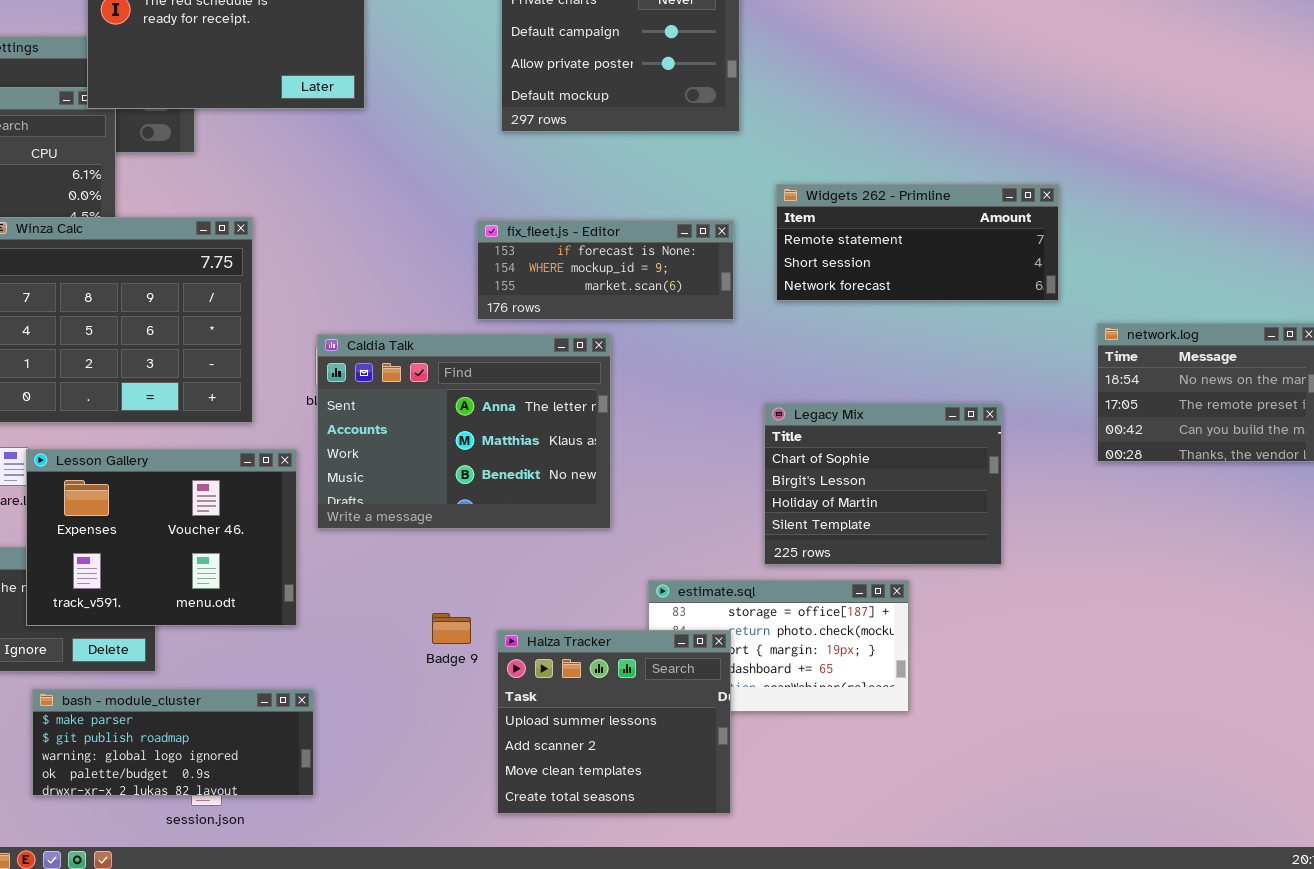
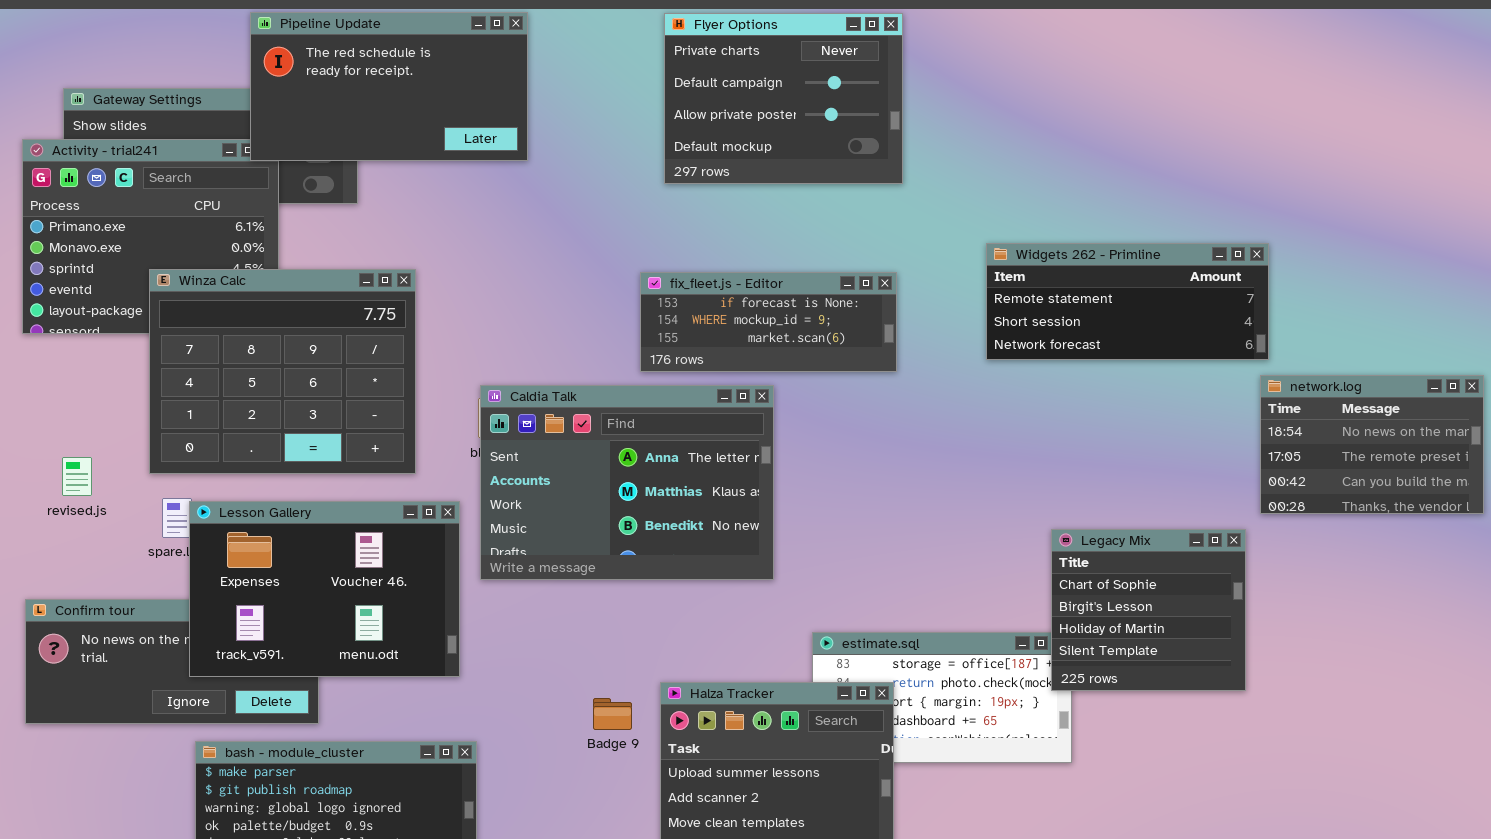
Widgets 262 - Primline: [776,184,1059,301] -> [986,243,1269,360], moved
Legacy Mix: [764,403,1002,565] -> [1051,529,1246,691], moved, resized
Badge 9: [432,613,471,644] -> [593,698,632,730], moved

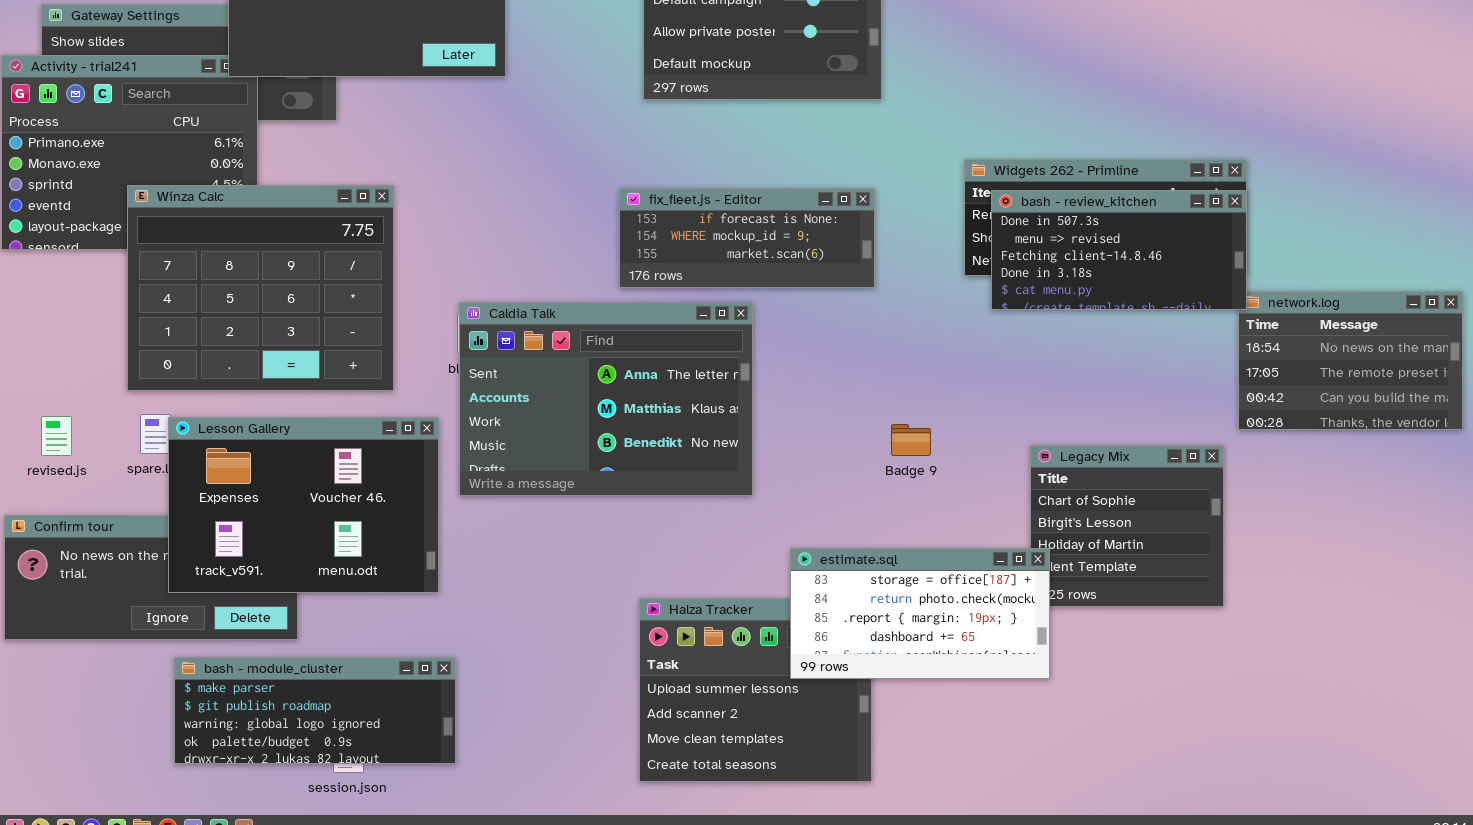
bash - review_kitchen: none -> [991,190,1247,310], opened
revised.js: [62,457,92,496] -> [41,416,72,456], moved
estimate.sql: [812,632,1072,763] -> [790,548,1050,679], raised
Badge 9: [593,698,632,730] -> [891,424,931,456], moved

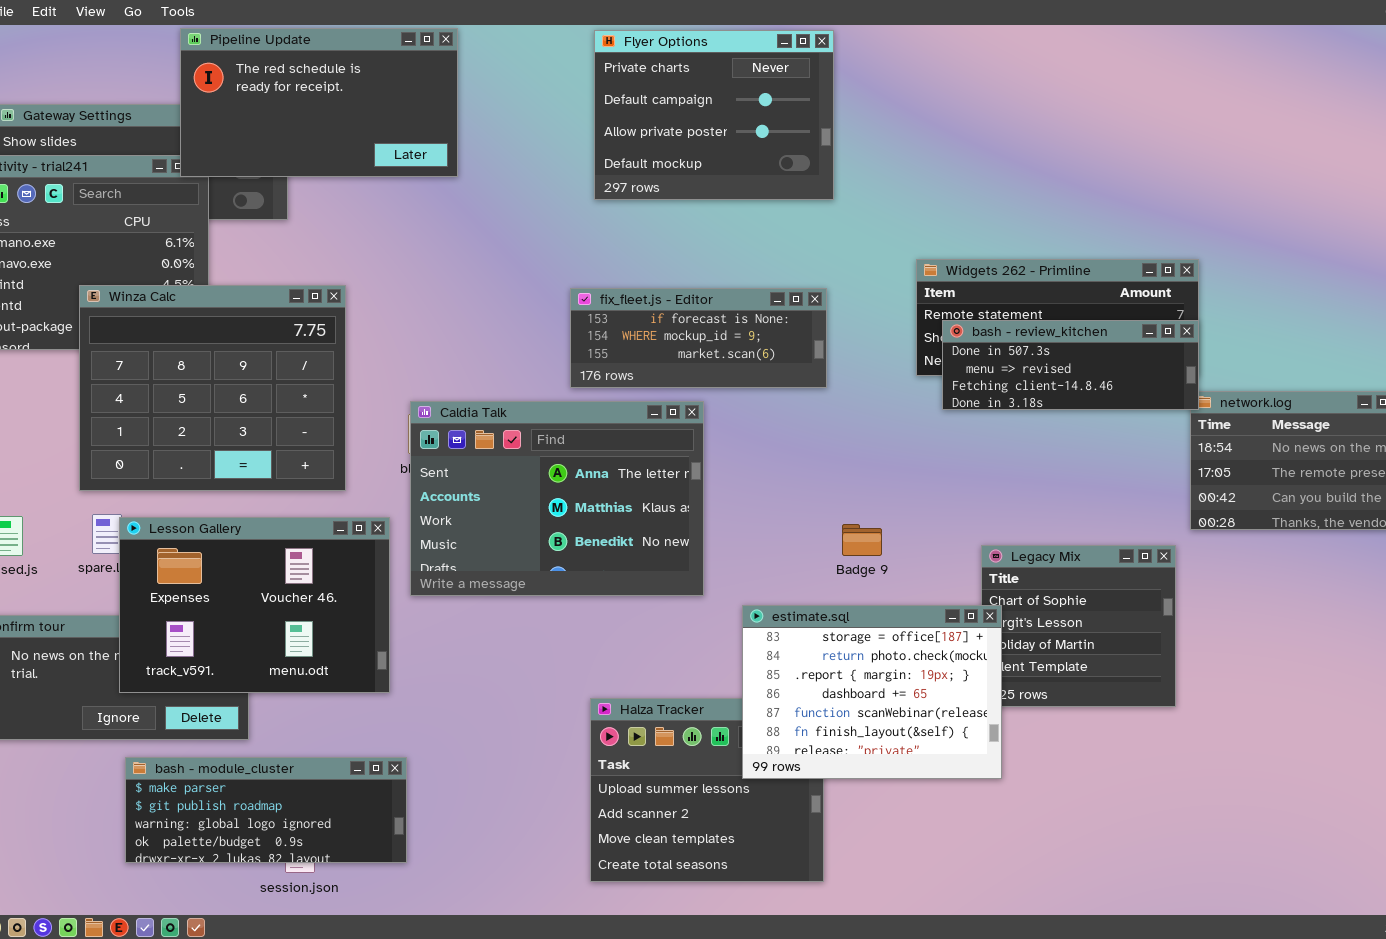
bash - review_kitchen: [991,190,1247,310] -> [942,320,1199,410], resized
estimate.sql: [790,548,1050,679] -> [742,605,1002,779], resized

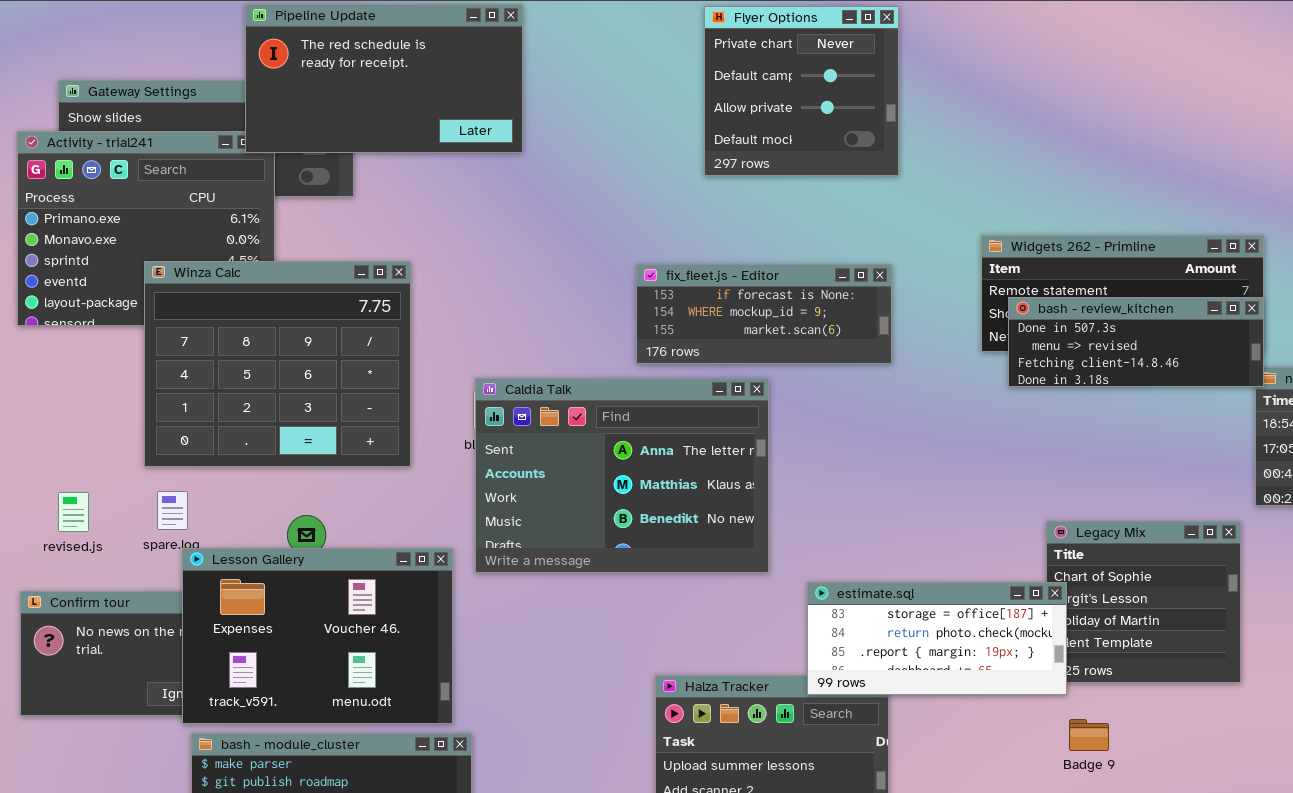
Flyer Options: [594,30,834,200] -> [704,6,899,176], resized
Lesson Gallery: [119,517,390,693] -> [182,548,453,724], moved
Badge 9: [842,524,882,556] -> [1069,719,1109,751], moved
estimate.sql: [742,605,1002,779] -> [807,582,1067,695], resized

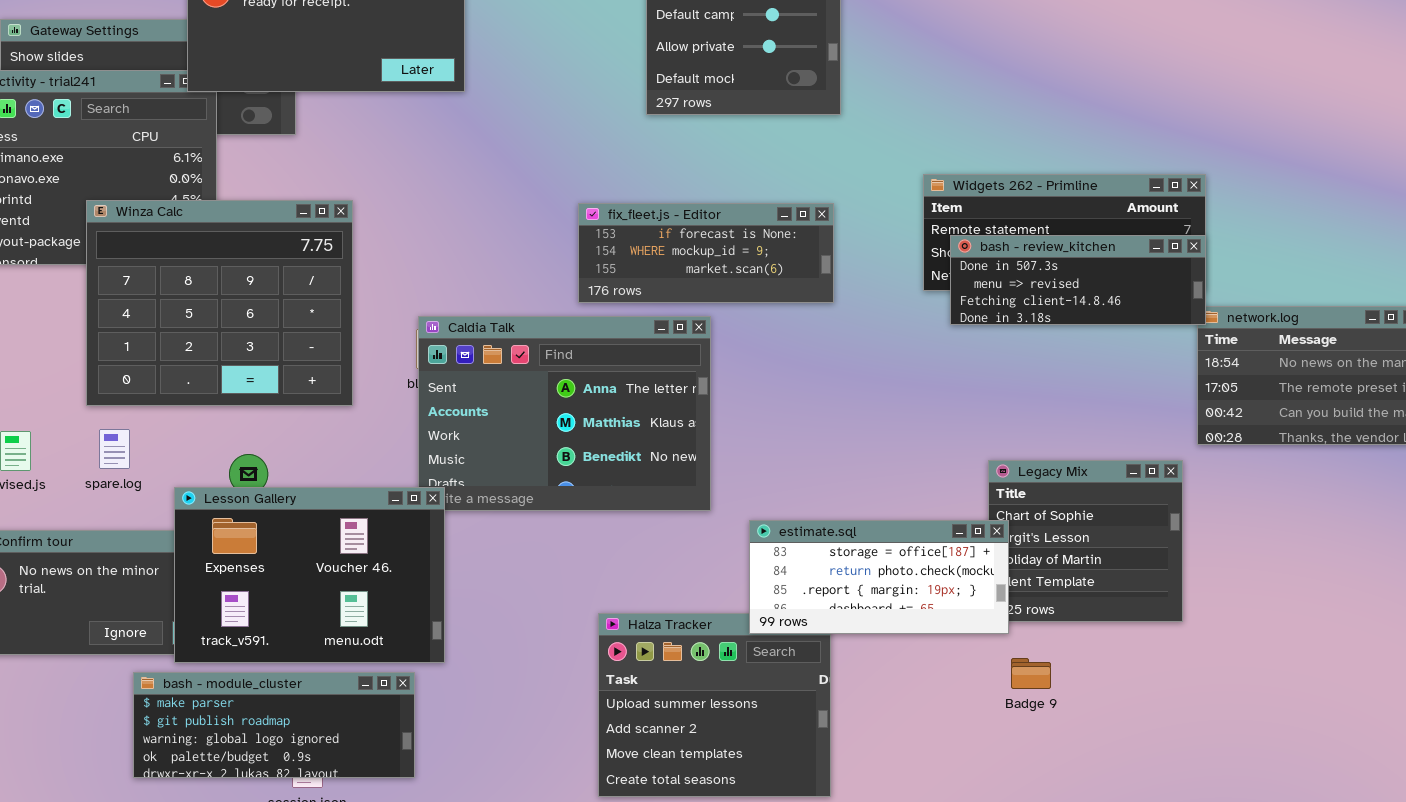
Lesson Gallery: [182,548,453,724] -> [174,487,445,663], moved

